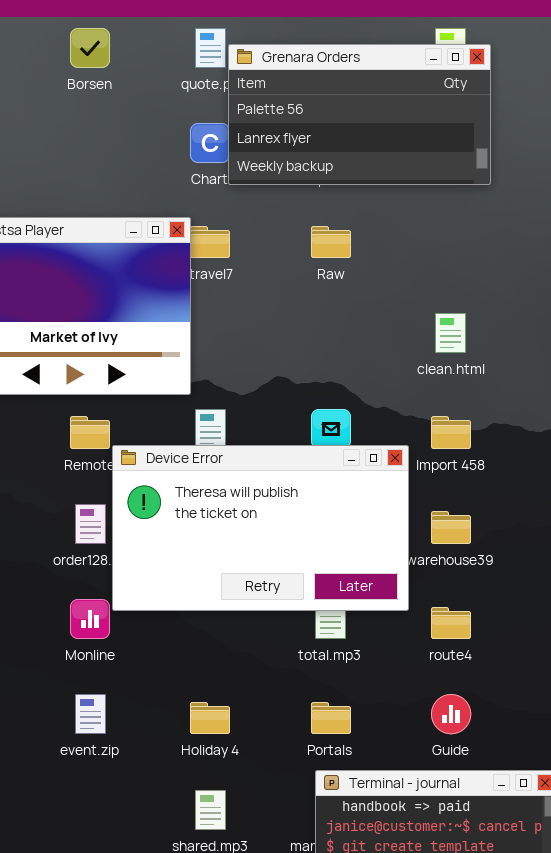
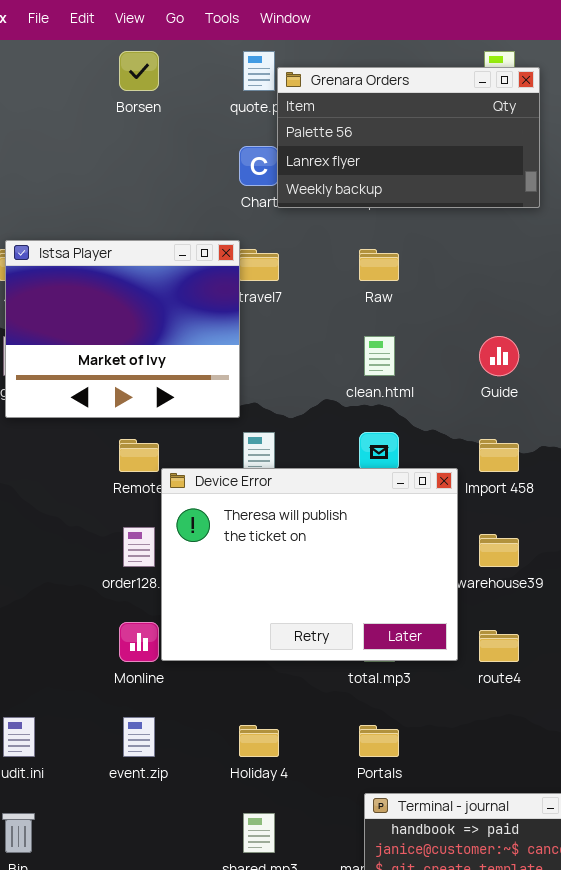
clean.html: [435,313,466,353] -> [364,336,395,376], moved
Device Error: [112,445,409,611] -> [161,468,458,661], resized
Guide: [431,694,471,734] -> [479,336,519,376], moved

